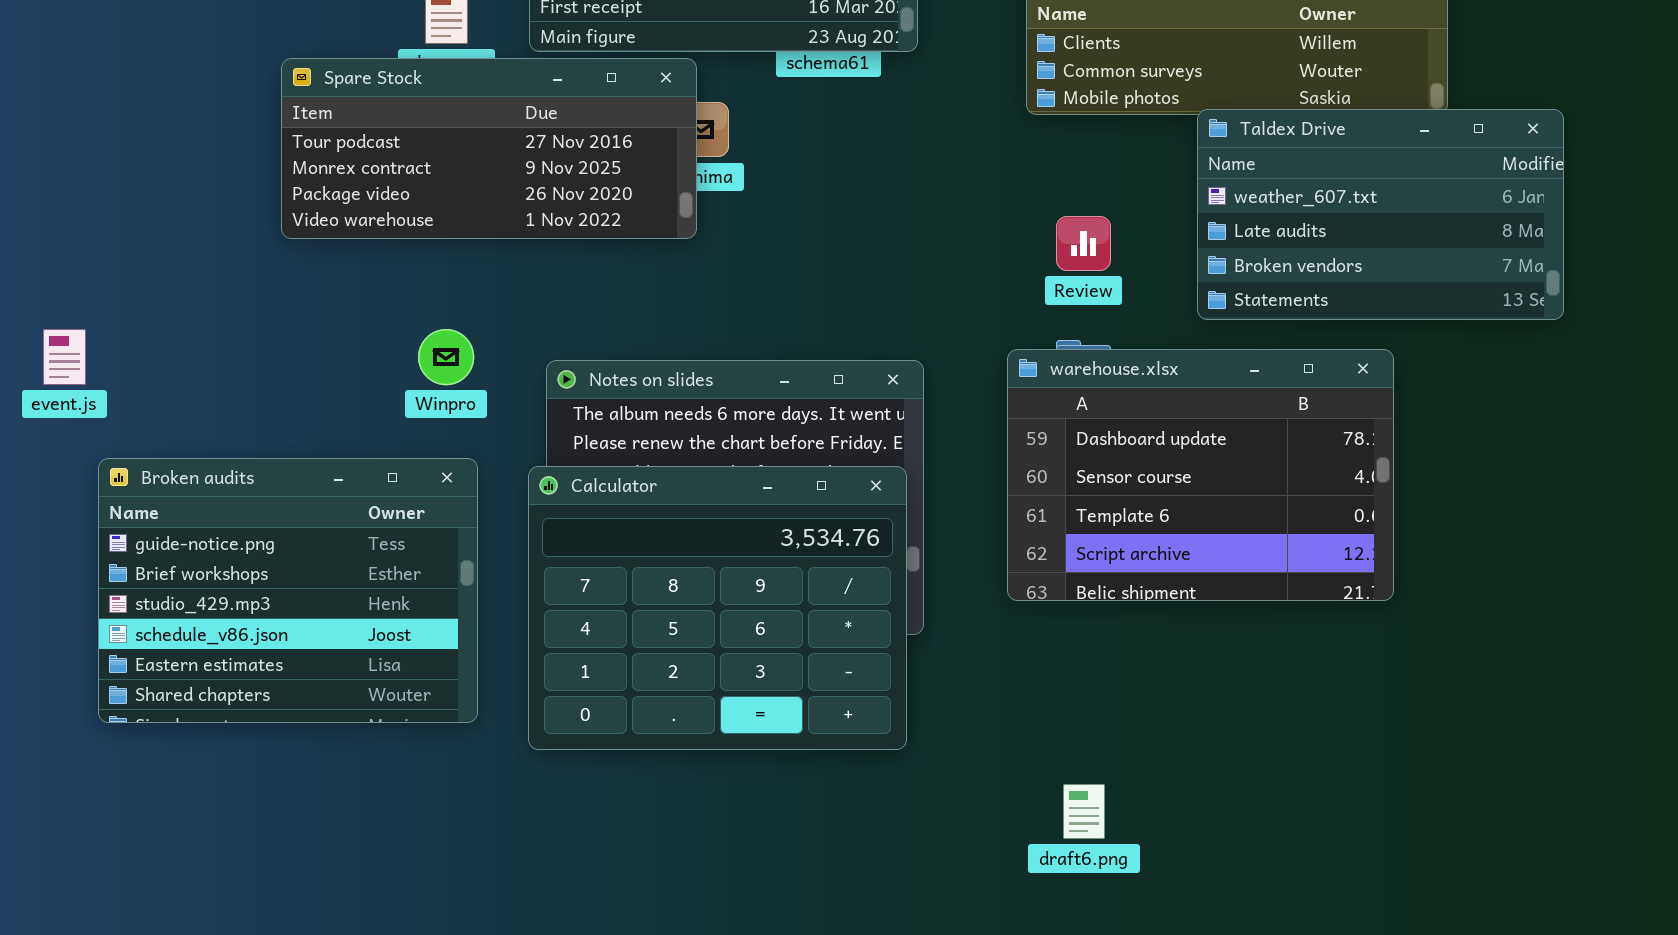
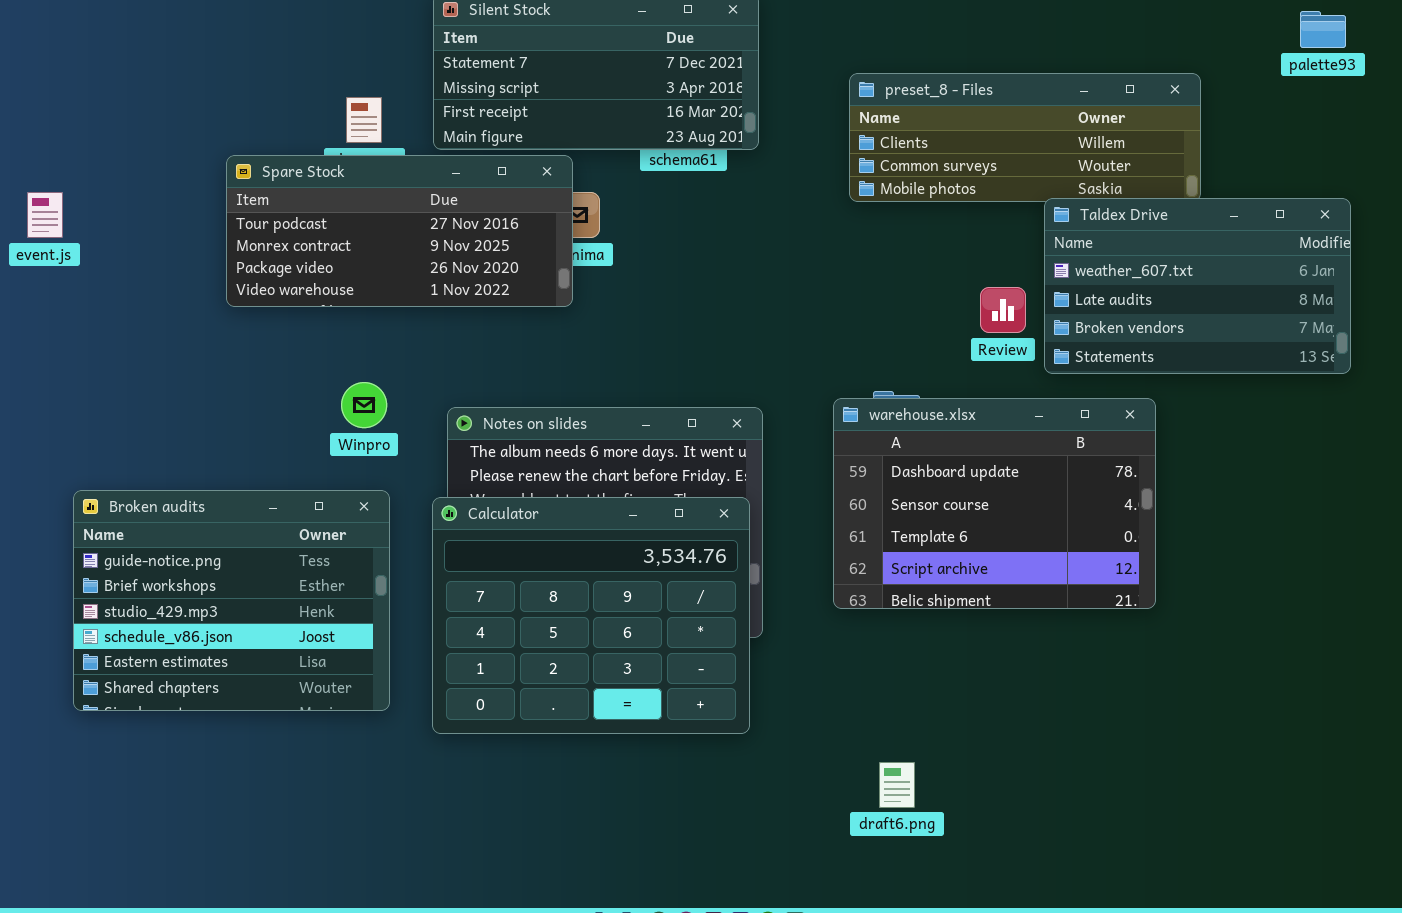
Taldex Drive: [1197,109,1564,320] -> [1044,198,1351,374], moved
Review: [1056,216,1111,271] -> [980,287,1026,333], moved
event.js: [43,329,86,385] -> [27,192,63,238], moved

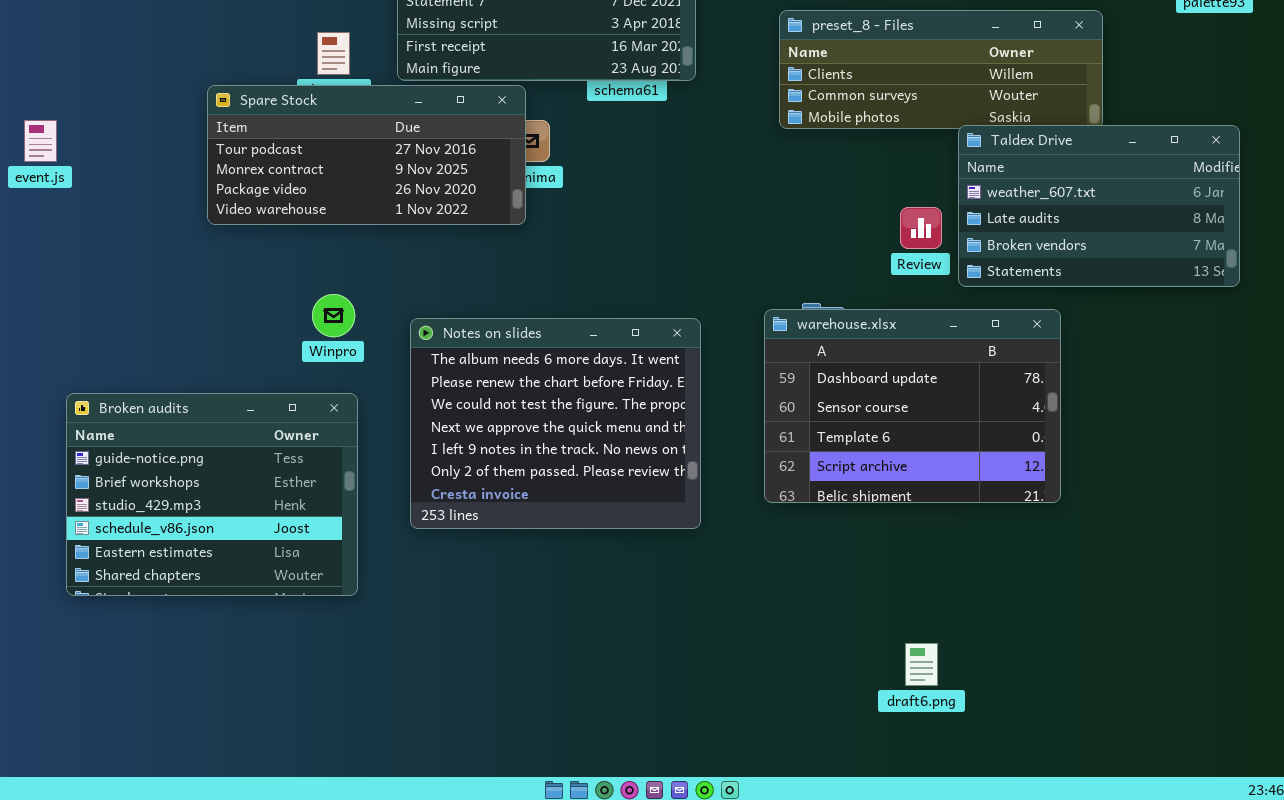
Calculator: [432,497,750,734] -> none, closed
draft6.png: [879,762,915,808] -> [905,643,938,686], moved

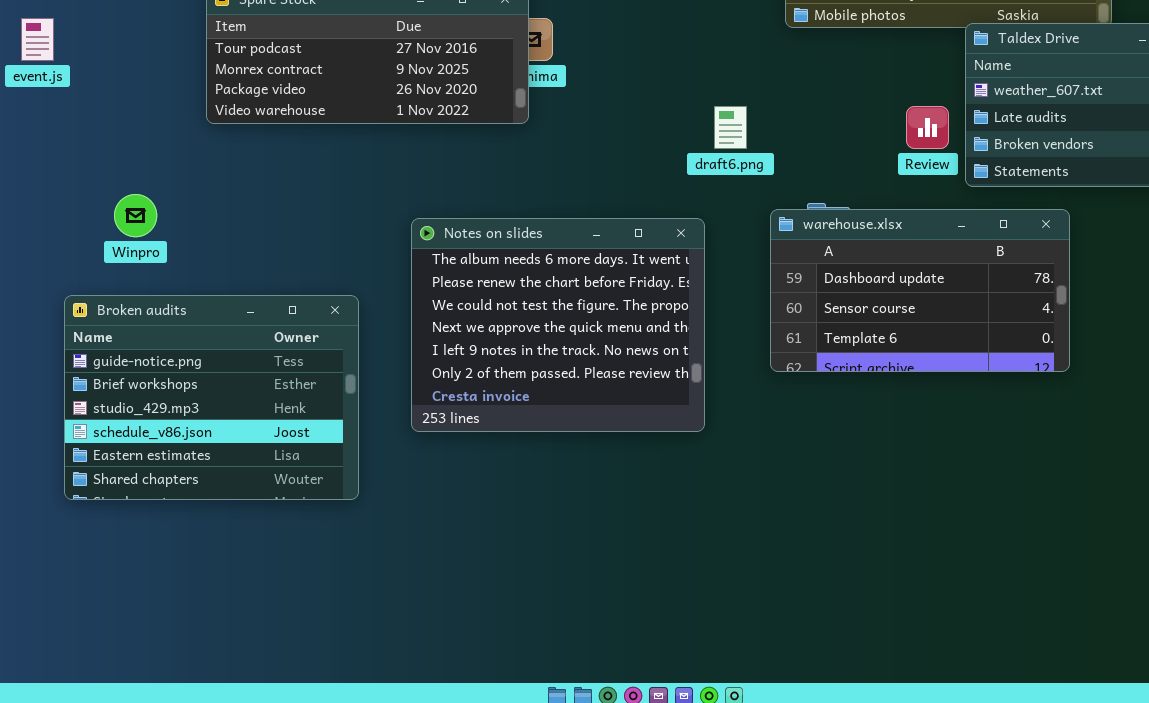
Winpro: [312,294,355,337] -> [114,194,157,237], moved
warehouse.xlsx: [764,309,1061,503] -> [770,209,1070,372], resized
draft6.png: [905,643,938,686] -> [714,106,747,149], moved

